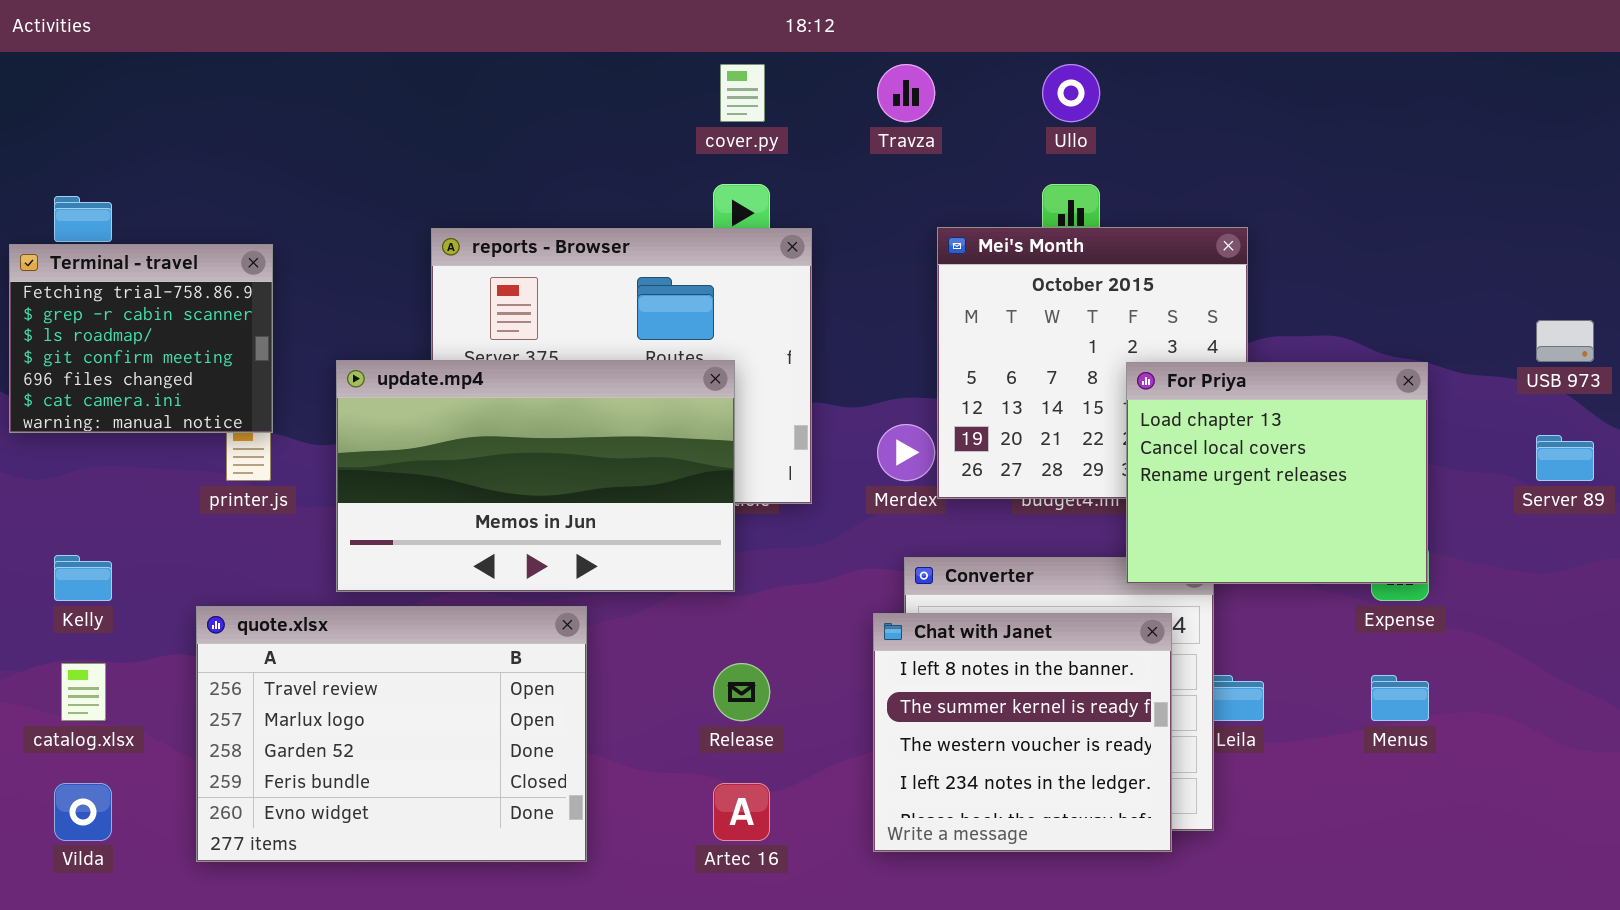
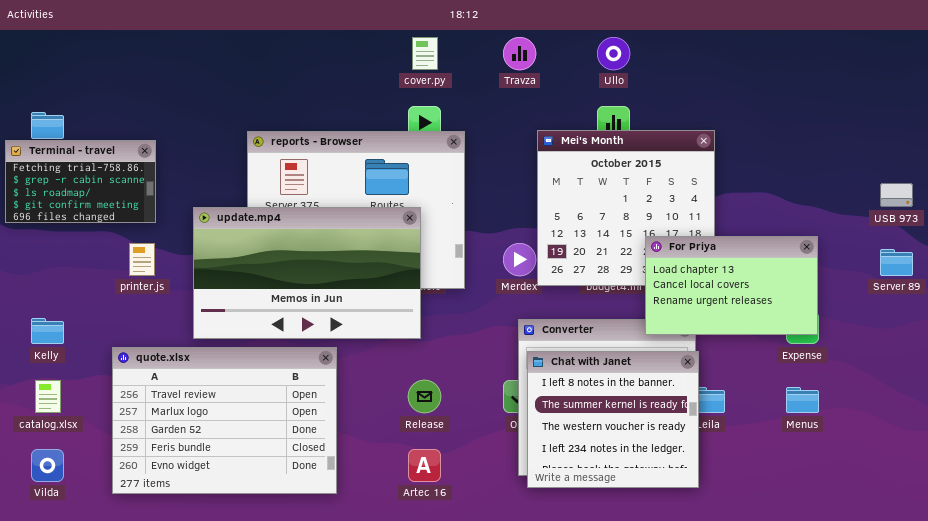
Terminal - travel: [9,244,273,433] -> [5,140,156,223], resized
For Priya: [1126,362,1428,584] -> [645,236,818,335], resized
Chat with Janet: [873,613,1172,852] -> [527,351,699,488], moved

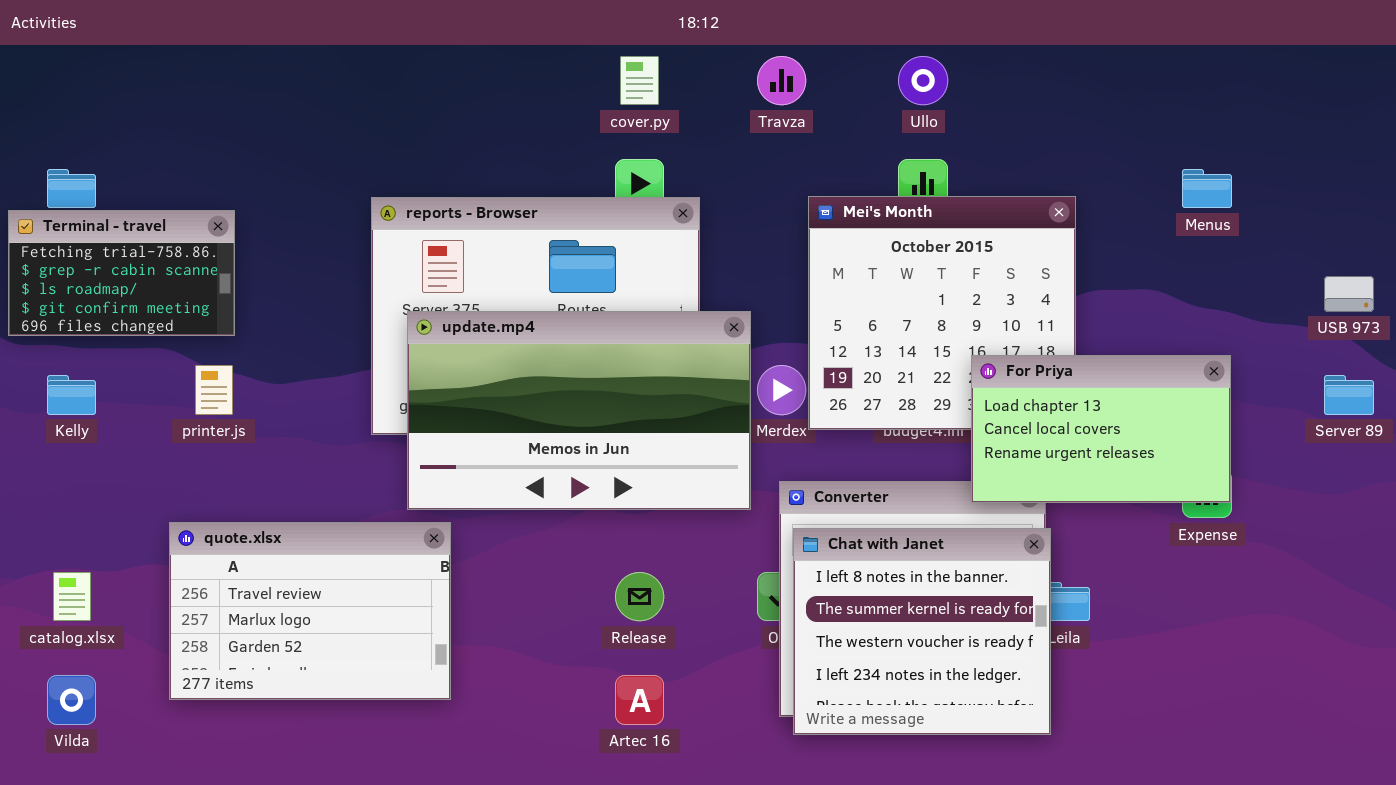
update.mp4: [193,207,421,339] -> [407,311,751,510], moved
Kelly: [31,318,64,344] -> [47,375,96,415], moved
quote.xlsx: [112,347,337,494] -> [169,522,451,700], resized
Menus: [786,387,819,413] -> [1182,169,1232,208], moved

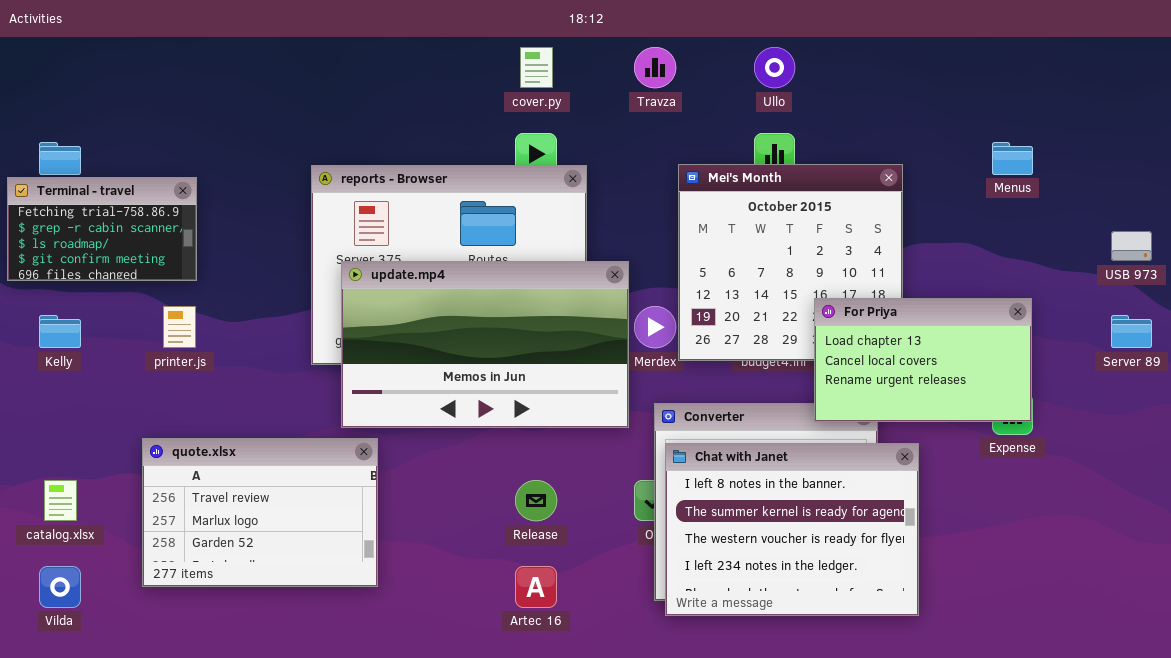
Chat with Janet: [793,528,1051,735] -> [665,443,919,616], resized

